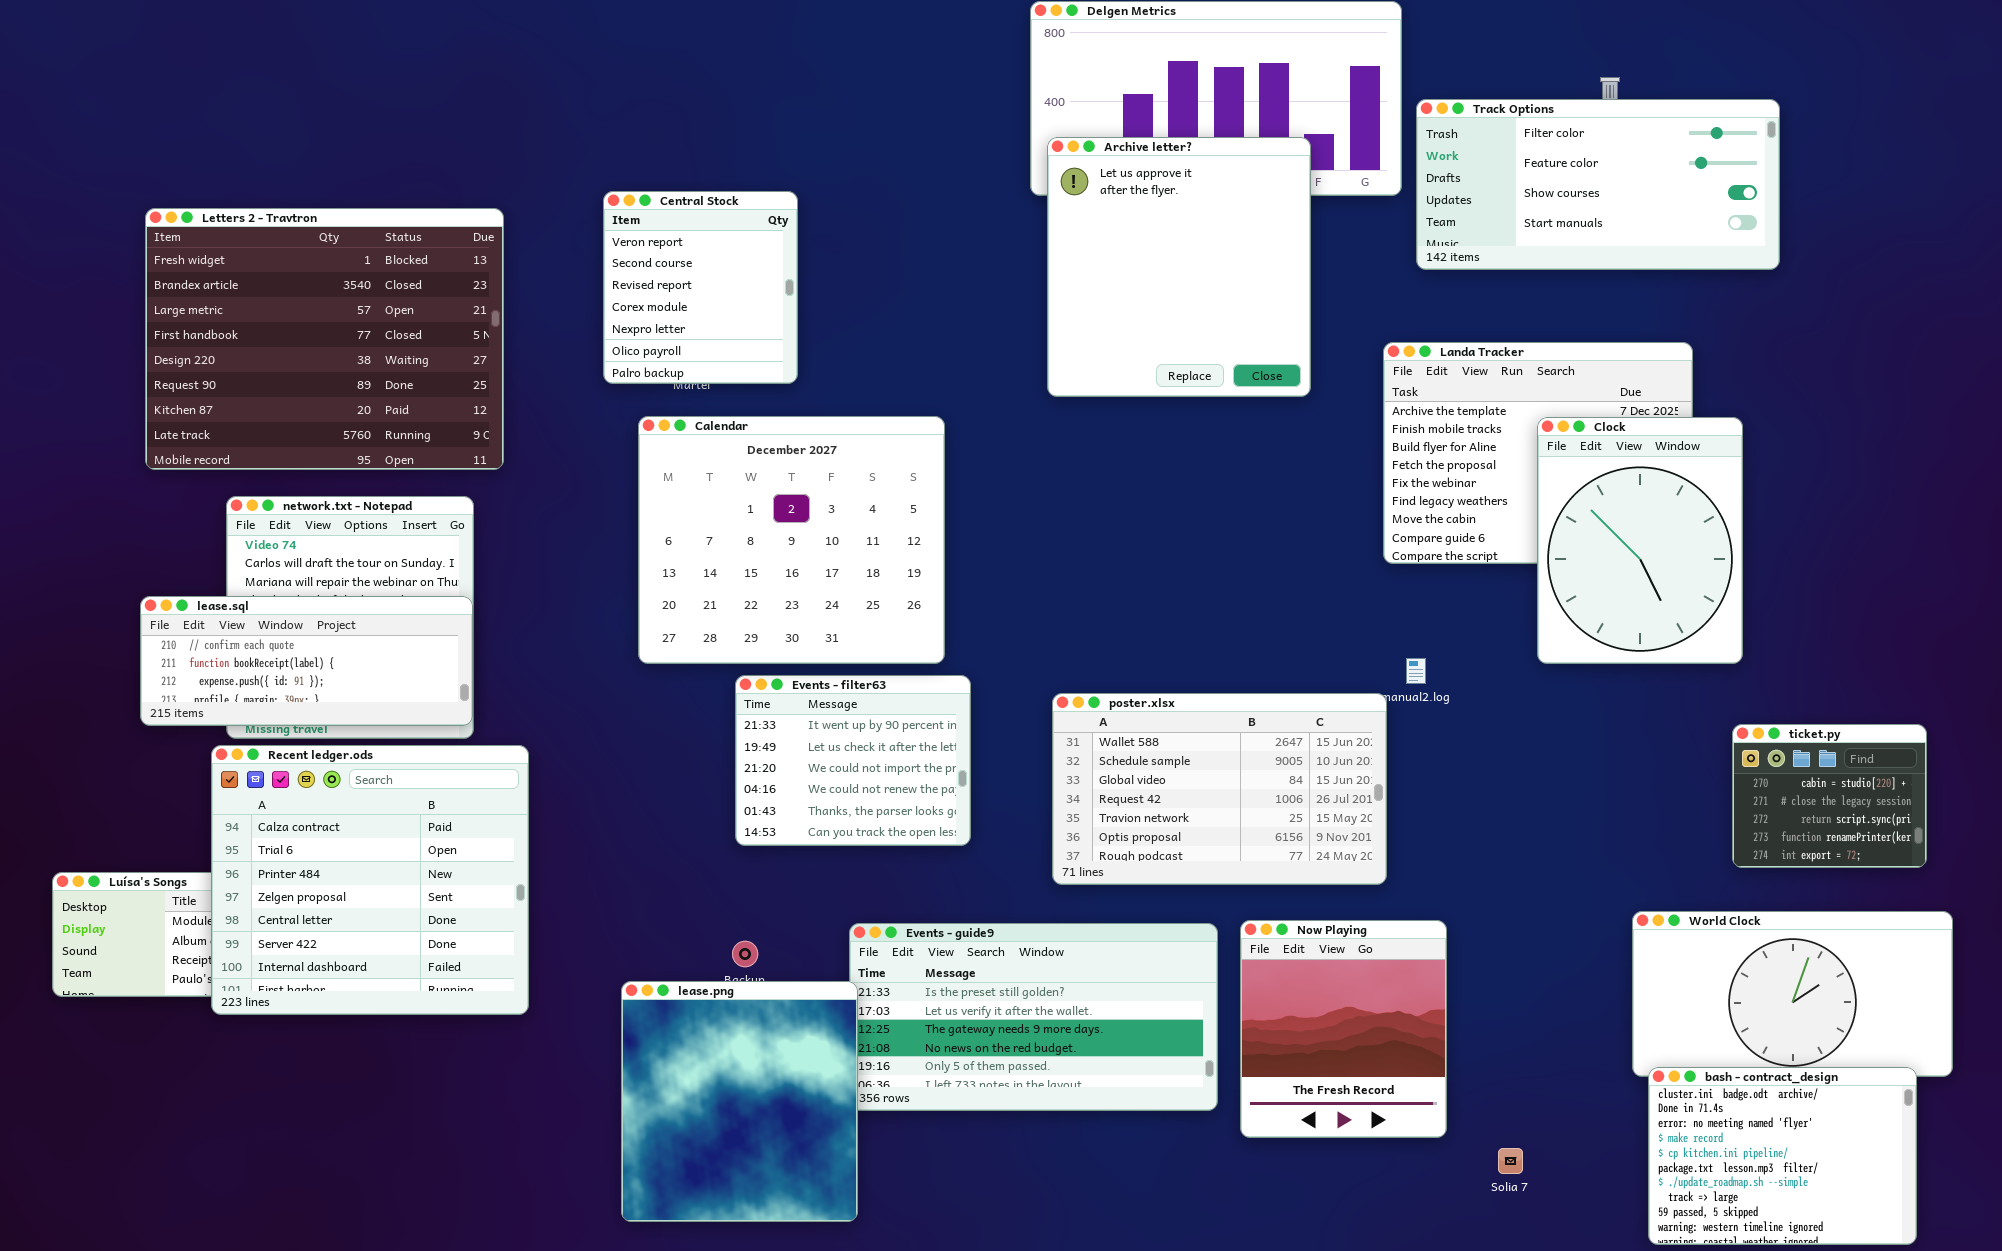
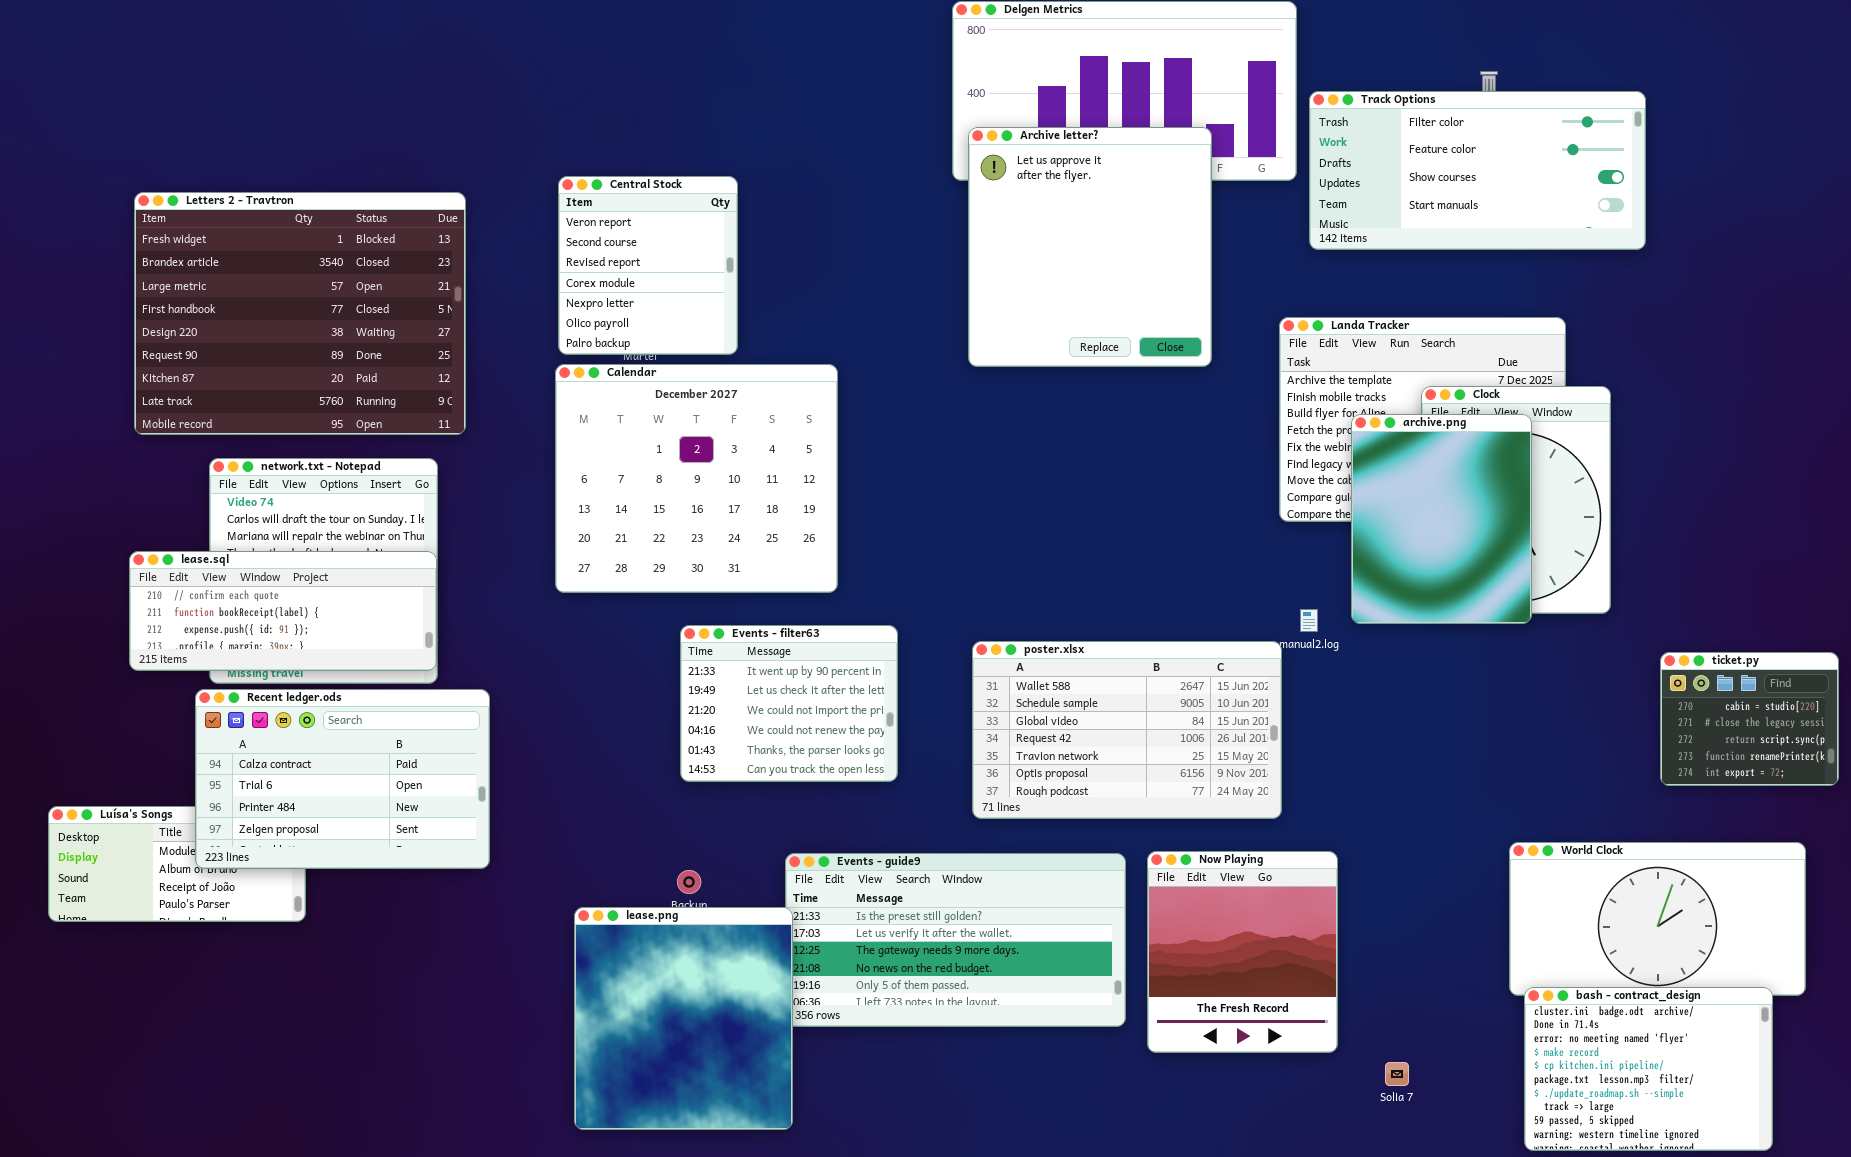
Calendar: [638,416,945,664] -> [555,364,838,593], moved
archive.png: none -> [1351,414,1532,624], opened
ticket.py: [1732,724,1927,868] -> [1660,652,1839,786], moved
Recent ledger.ods: [211,745,529,1015] -> [195,689,490,869], resized

